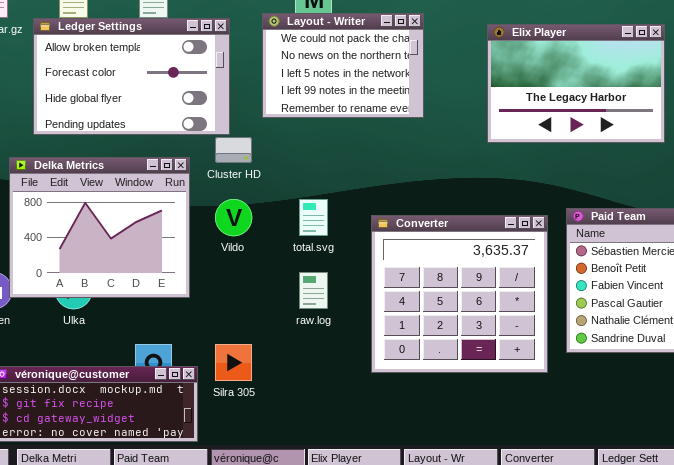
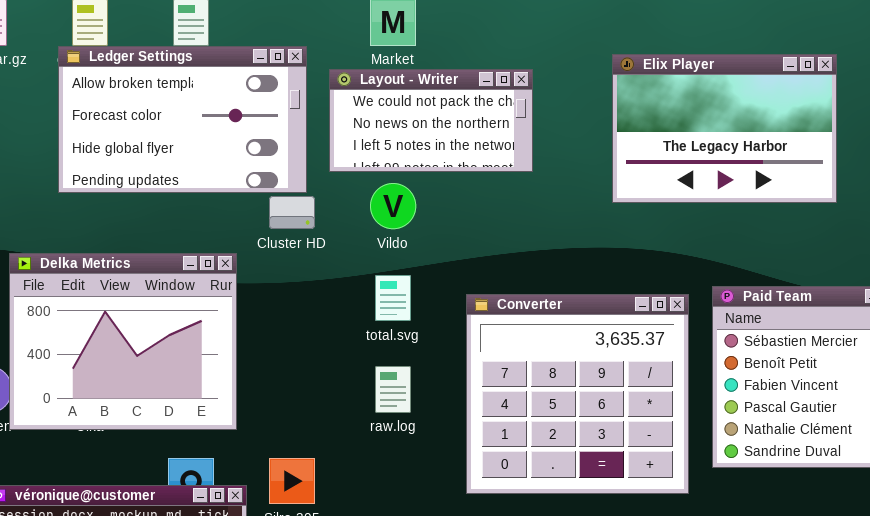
Layout - Writer: [262,13,424,118] -> [329,69,533,172], resized
Ledger Settings: [33,18,230,135] -> [58,46,307,193], moved
Delka Metrics: [9,157,190,298] -> [9,253,237,430], moved
Vildo: [215,199,252,236] -> [370,183,416,229], moved

